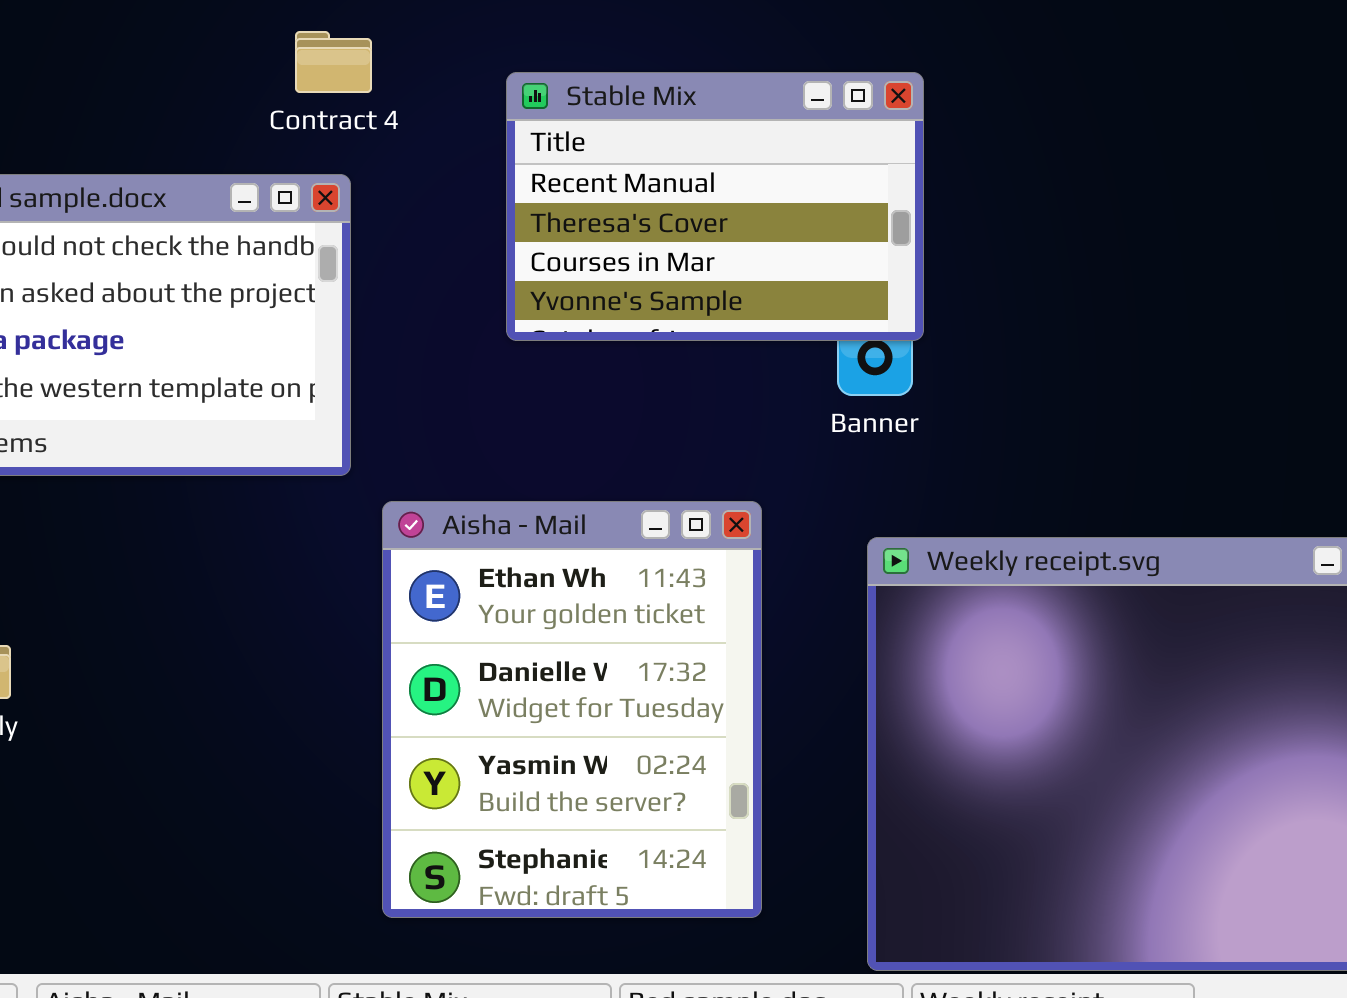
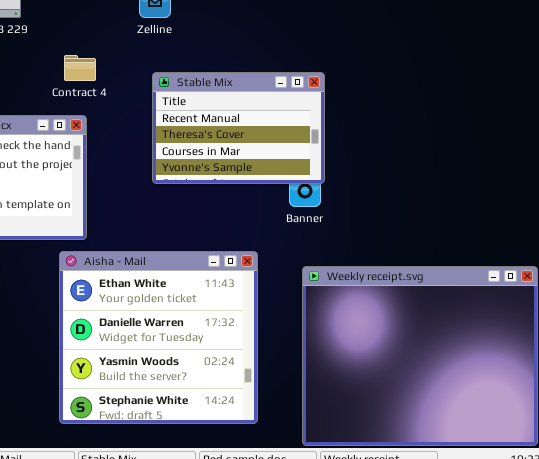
Aisha - Mail: [382,501,762,918] -> [59,251,258,424], resized

